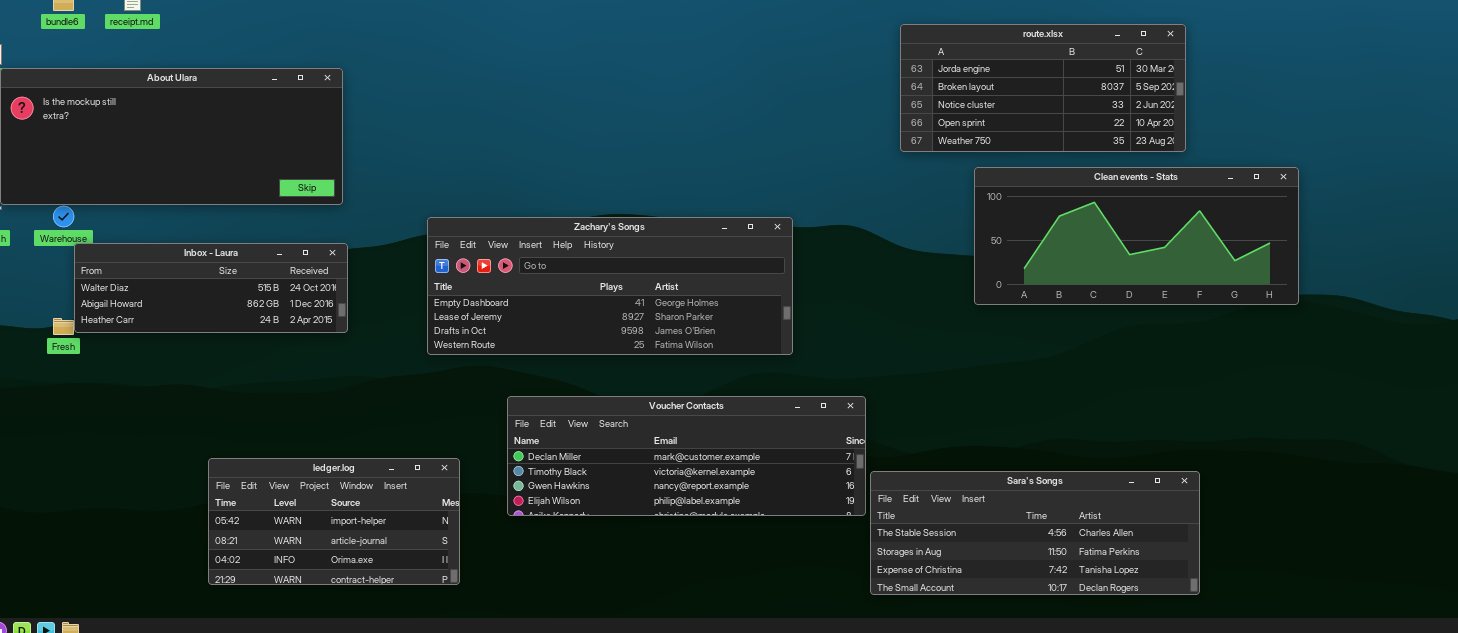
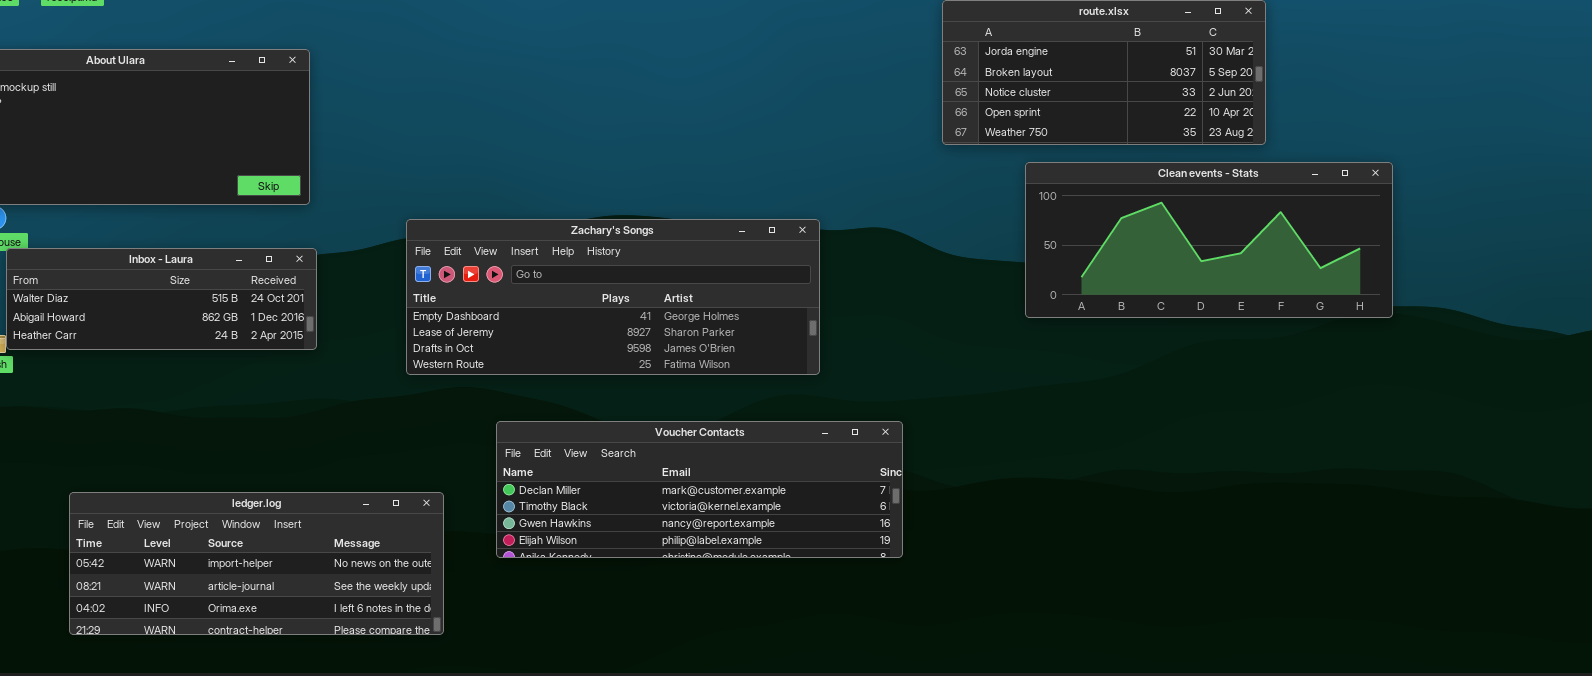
ledger.log: [208,458,460,585] -> [69,492,444,635], resized
Sara's Songs: [870,471,1200,595] -> none, closed

